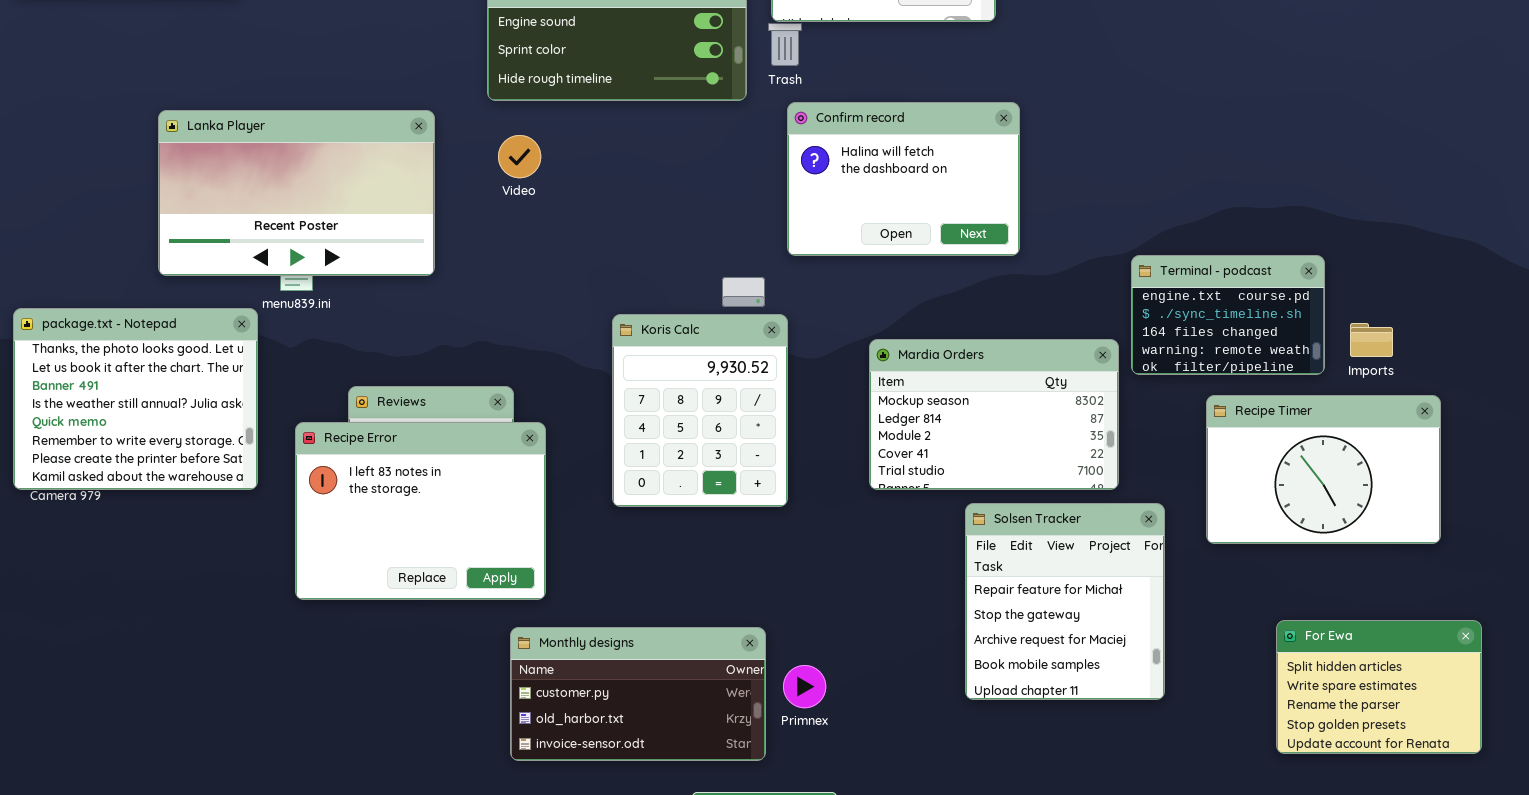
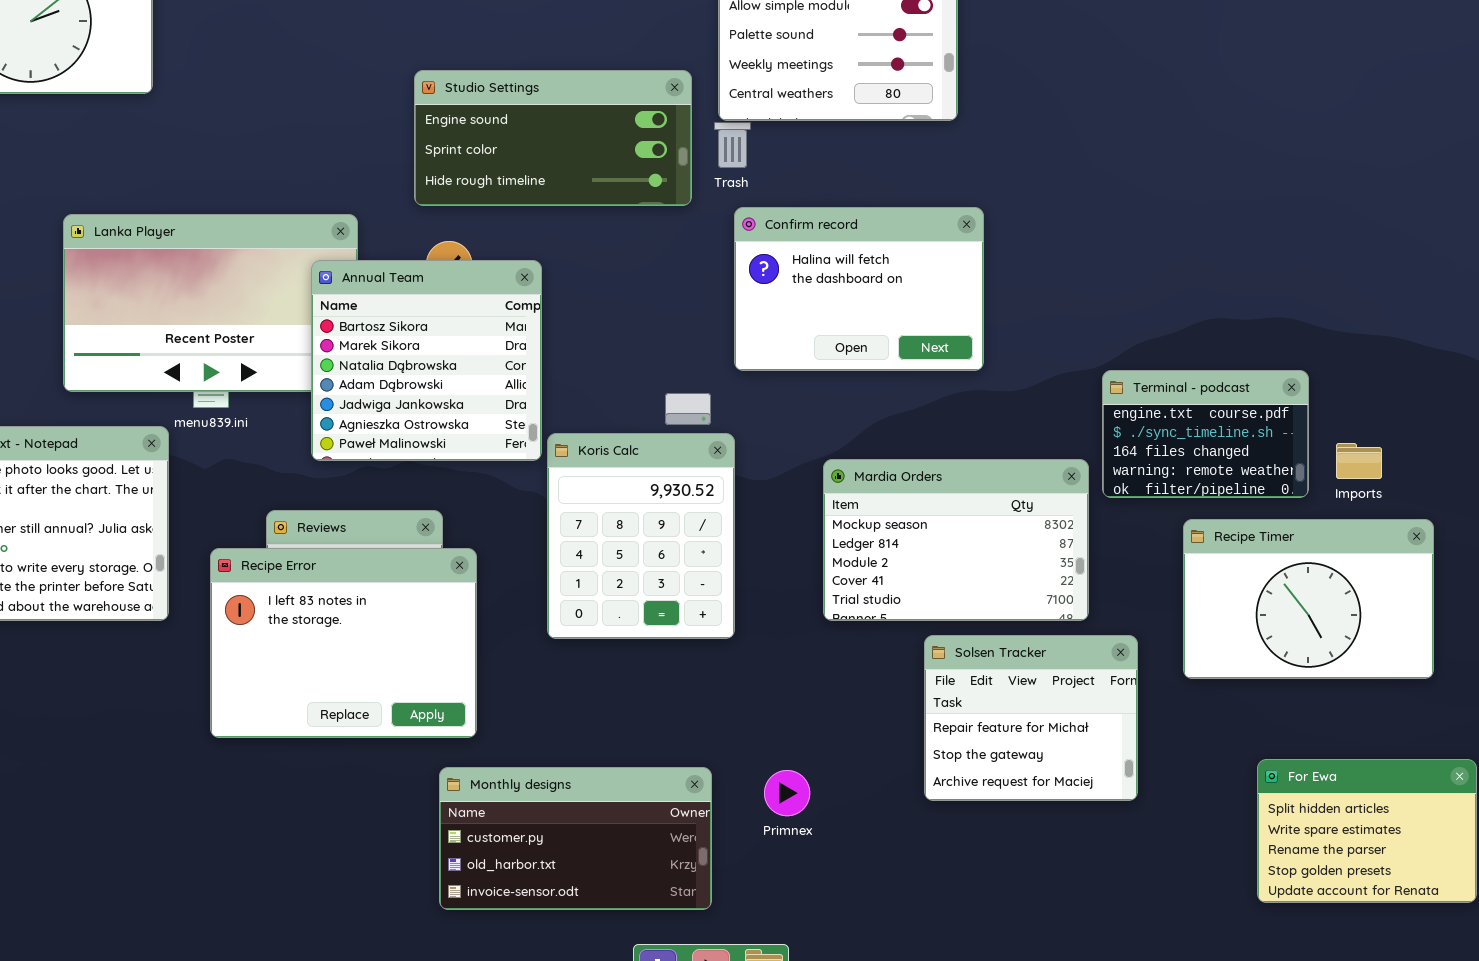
Annual Team: none -> [311,260,542,461], opened
Solsen Tracker: [965,503,1165,700] -> [924,635,1138,801], resized
Primnex: [783,665,826,708] -> [764,770,810,816], moved

